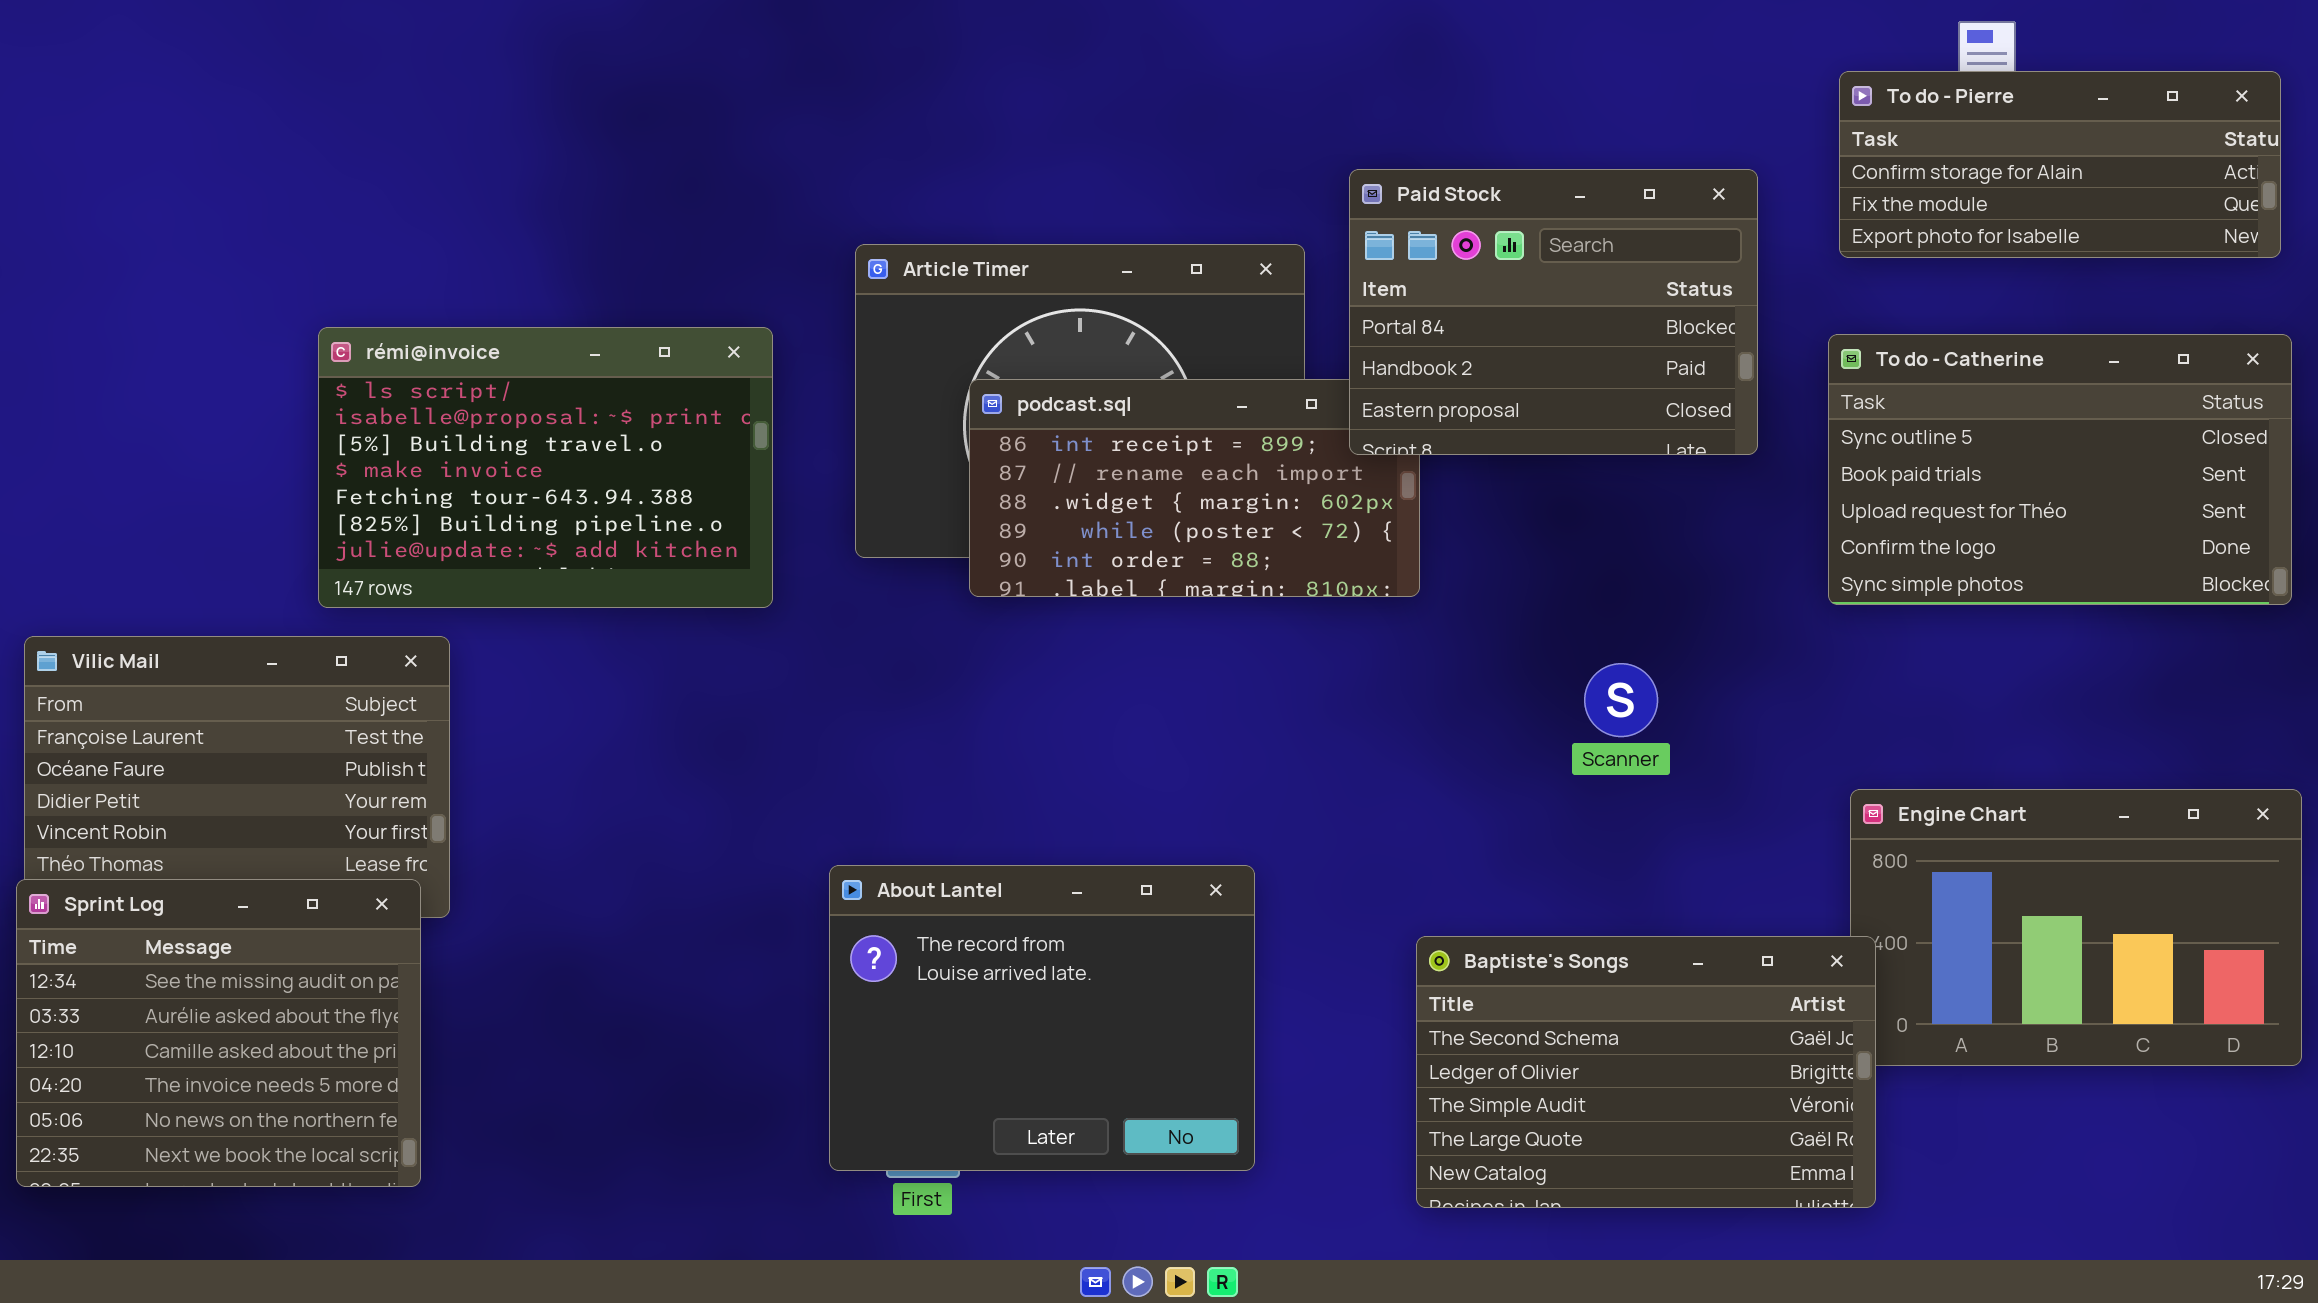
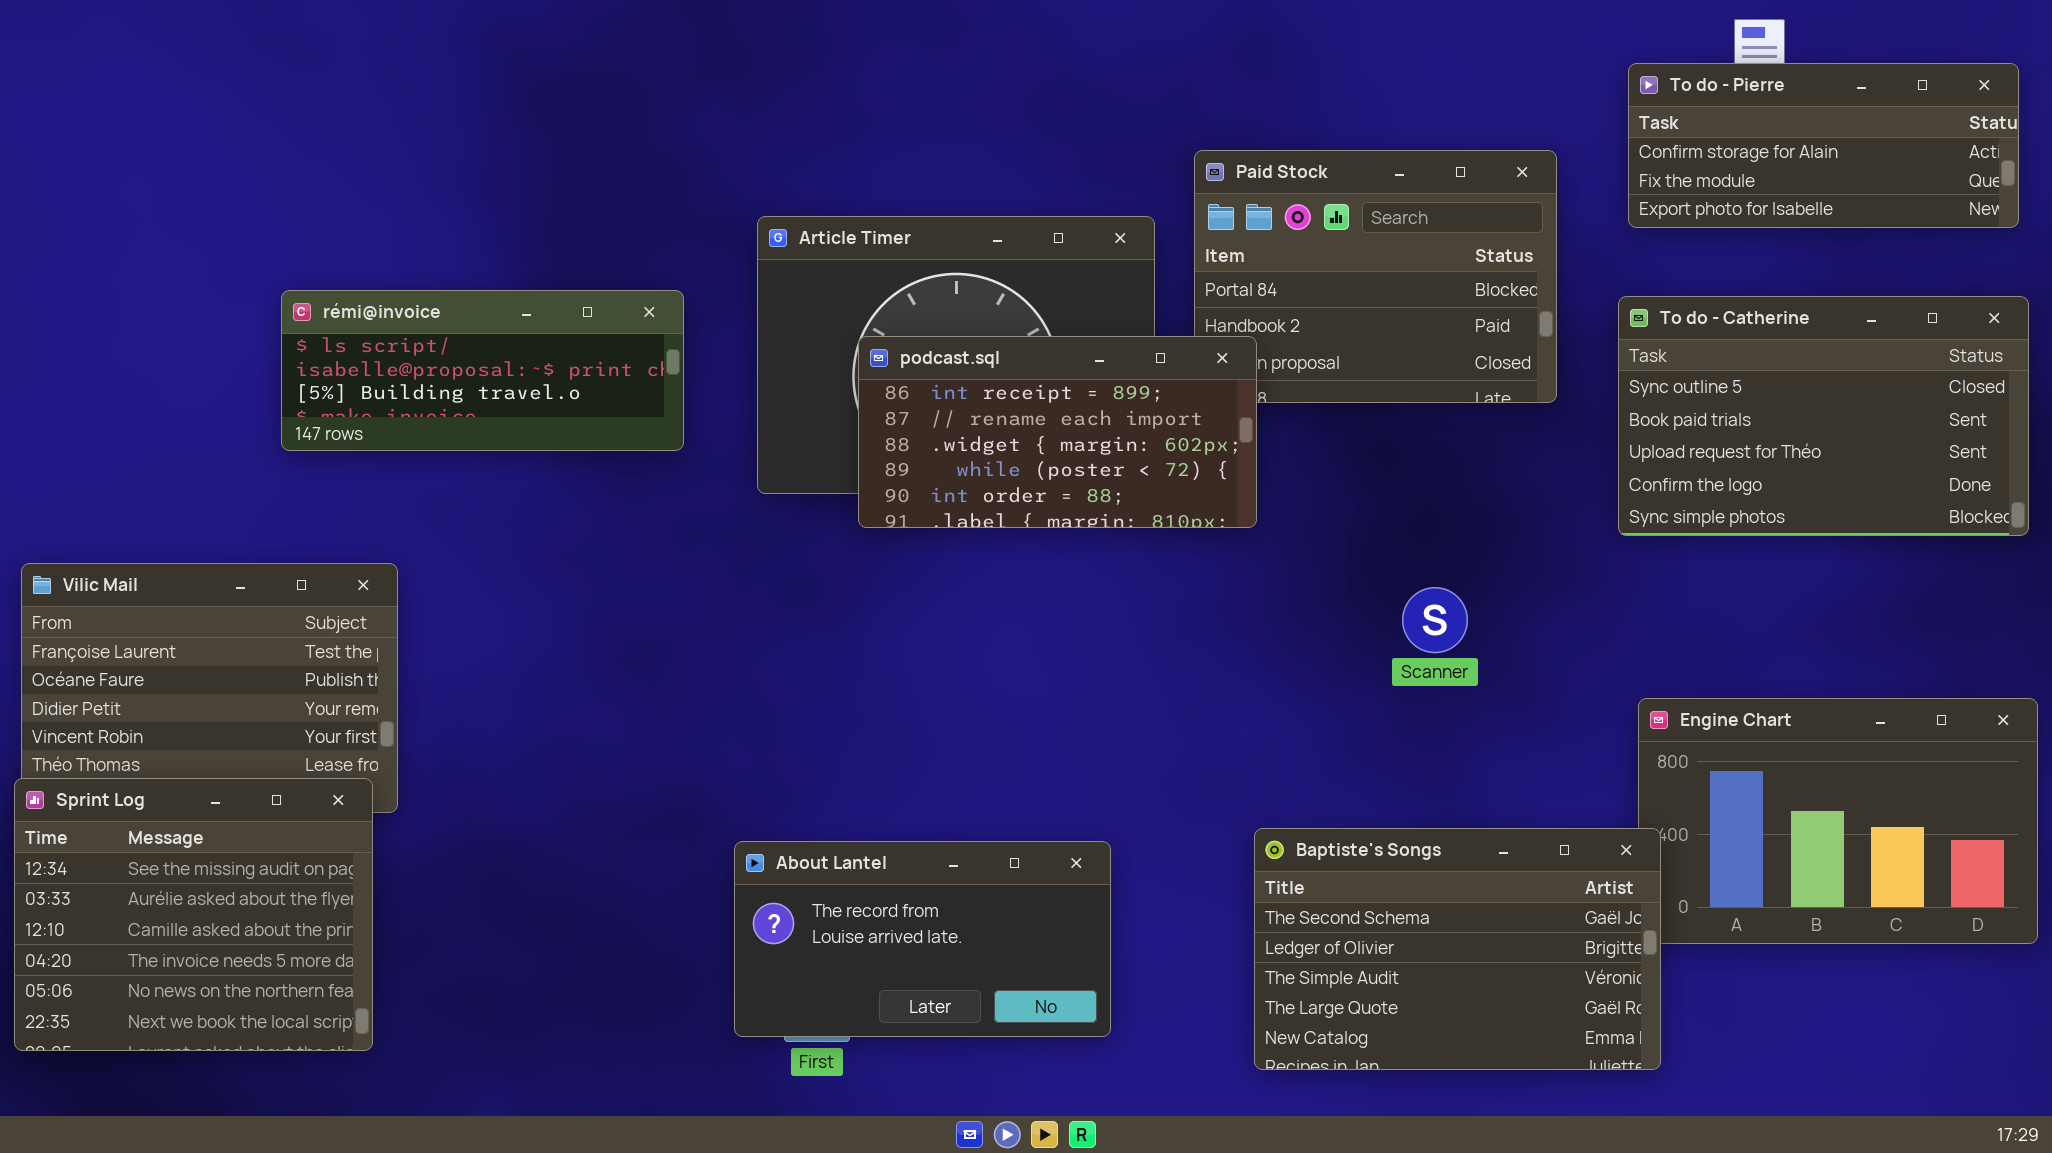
rémi@invoice: [318,327,773,608] -> [281,290,684,451], resized
podcast.sql: [969,379,1420,597] -> [858,336,1257,528], raised
About Lantel: [829,865,1255,1171] -> [734,841,1111,1037], resized

